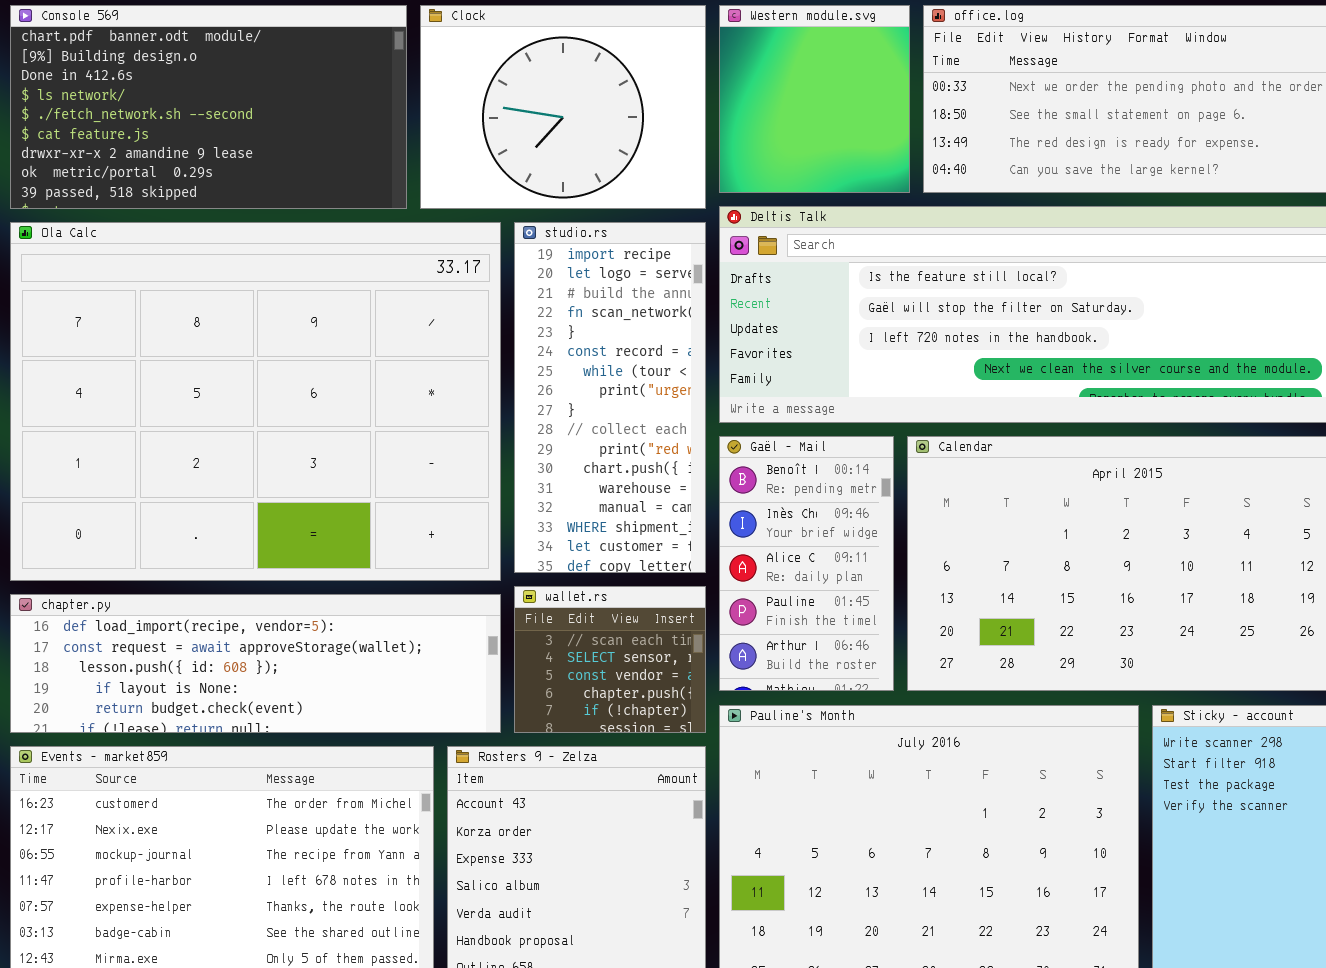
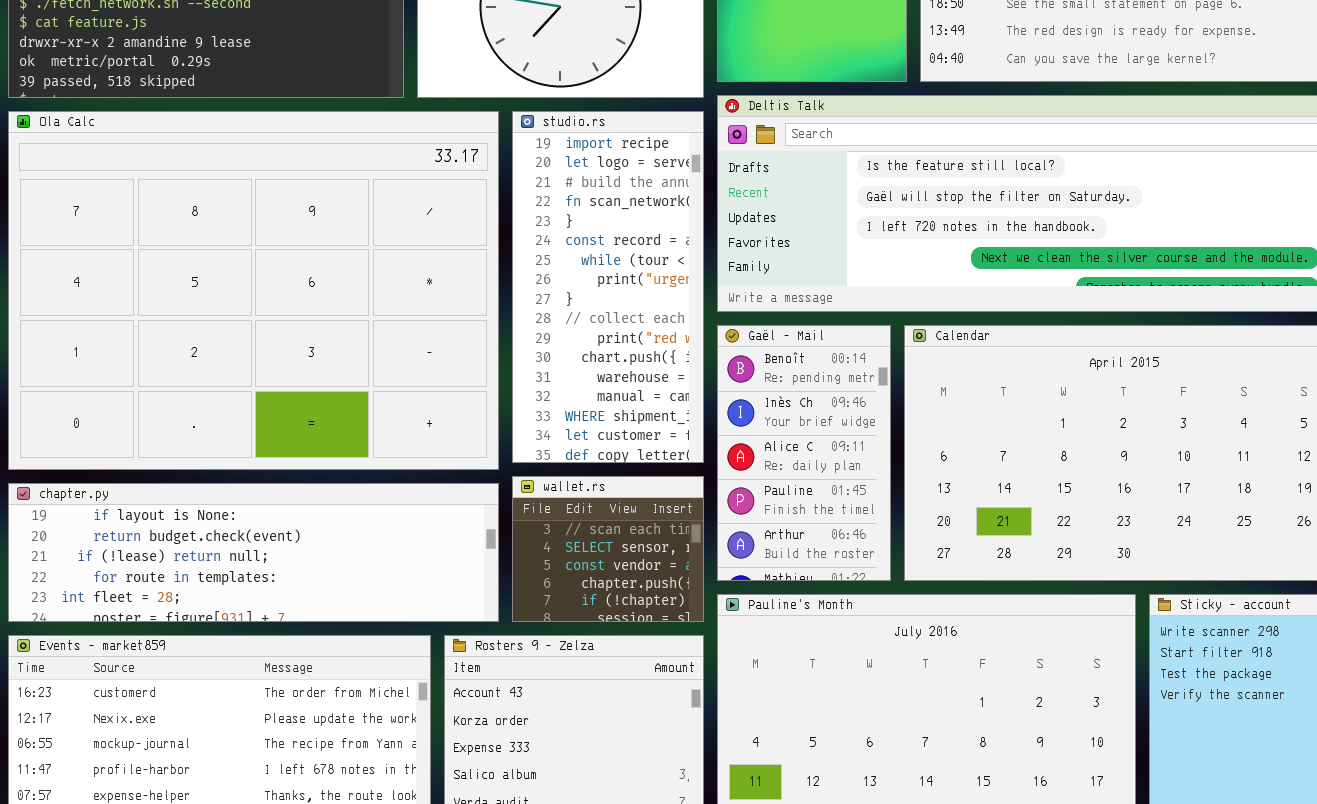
chapter.py: [10,594,501,733] -> [8,483,499,622], scrolled down 3 rows

